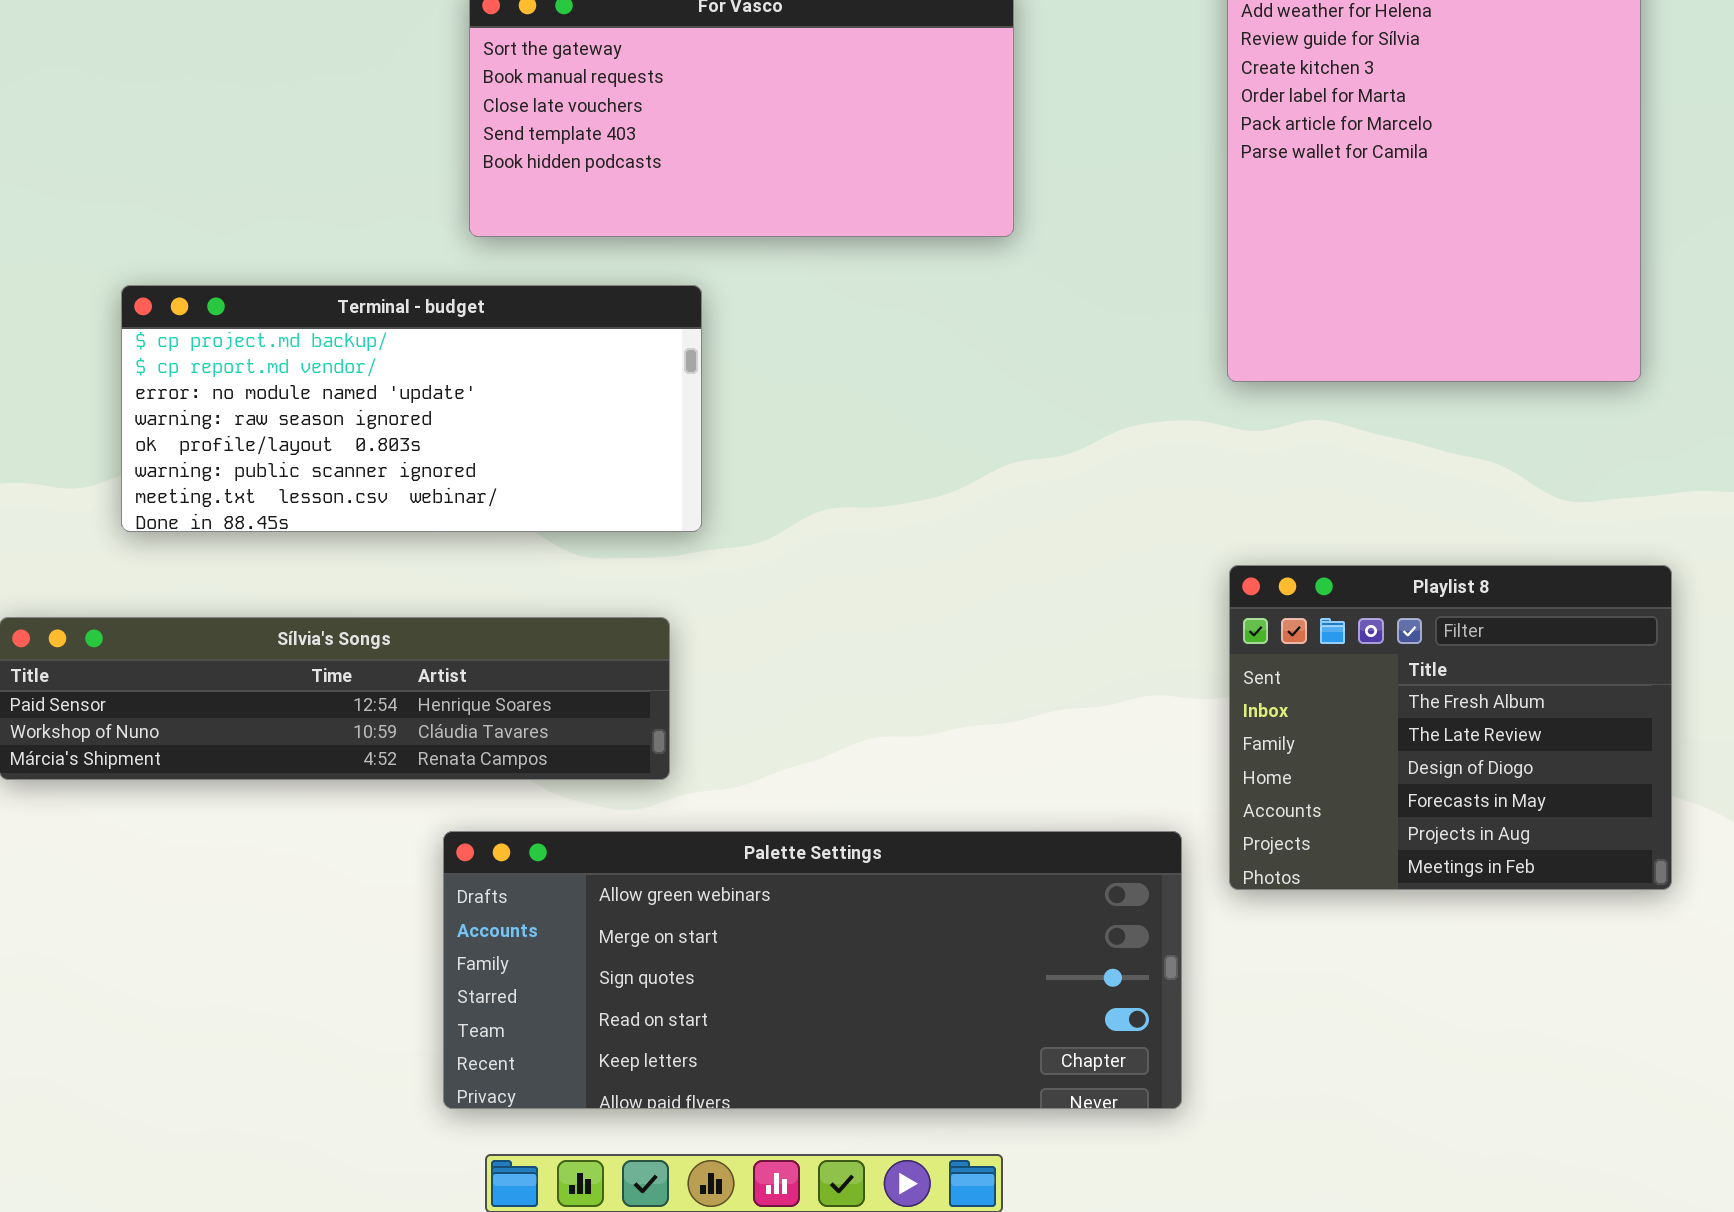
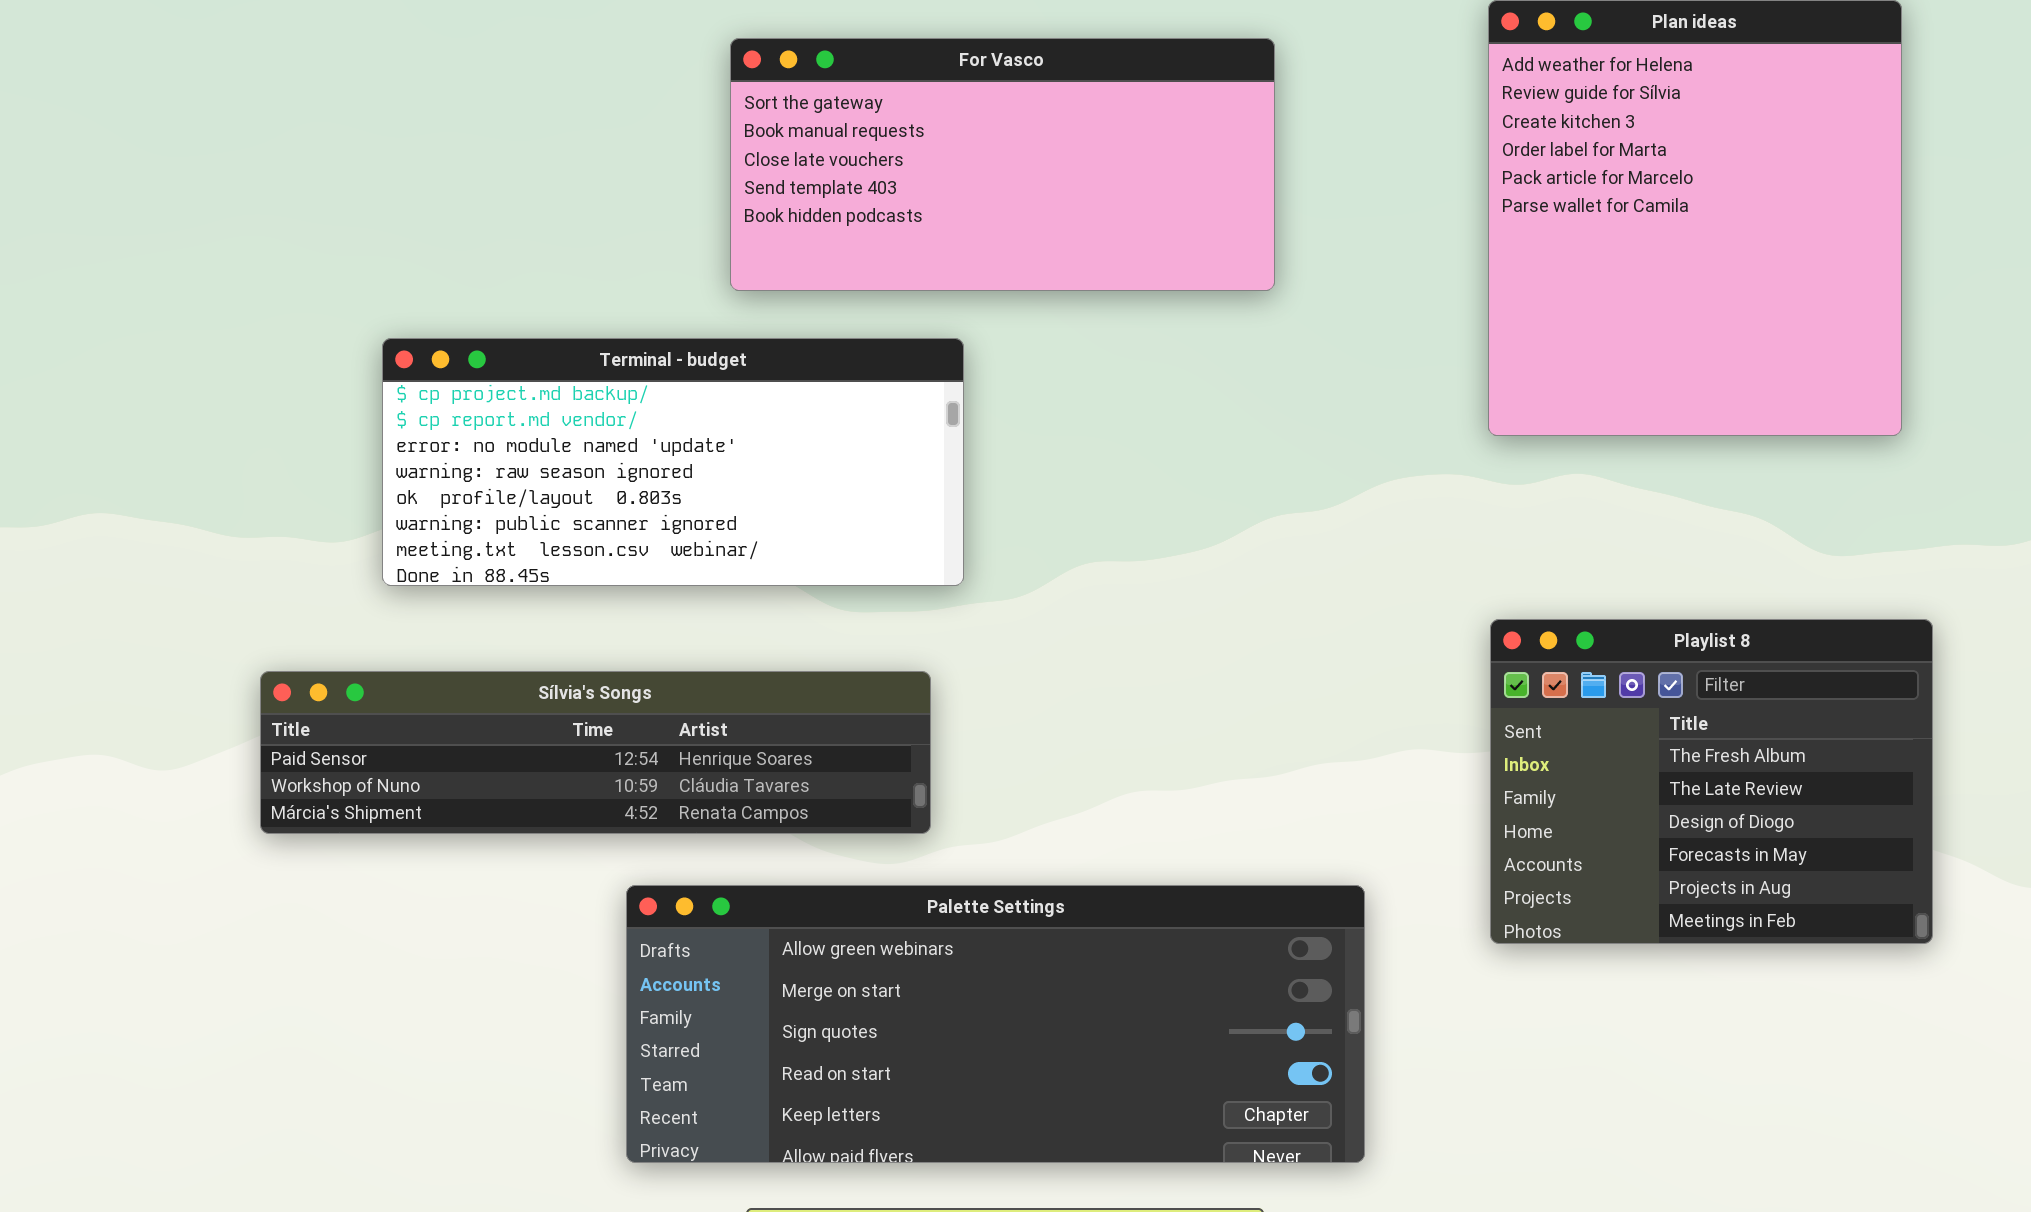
Palette Settings: [443,831,1182,1109] -> [626,885,1365,1163], moved

